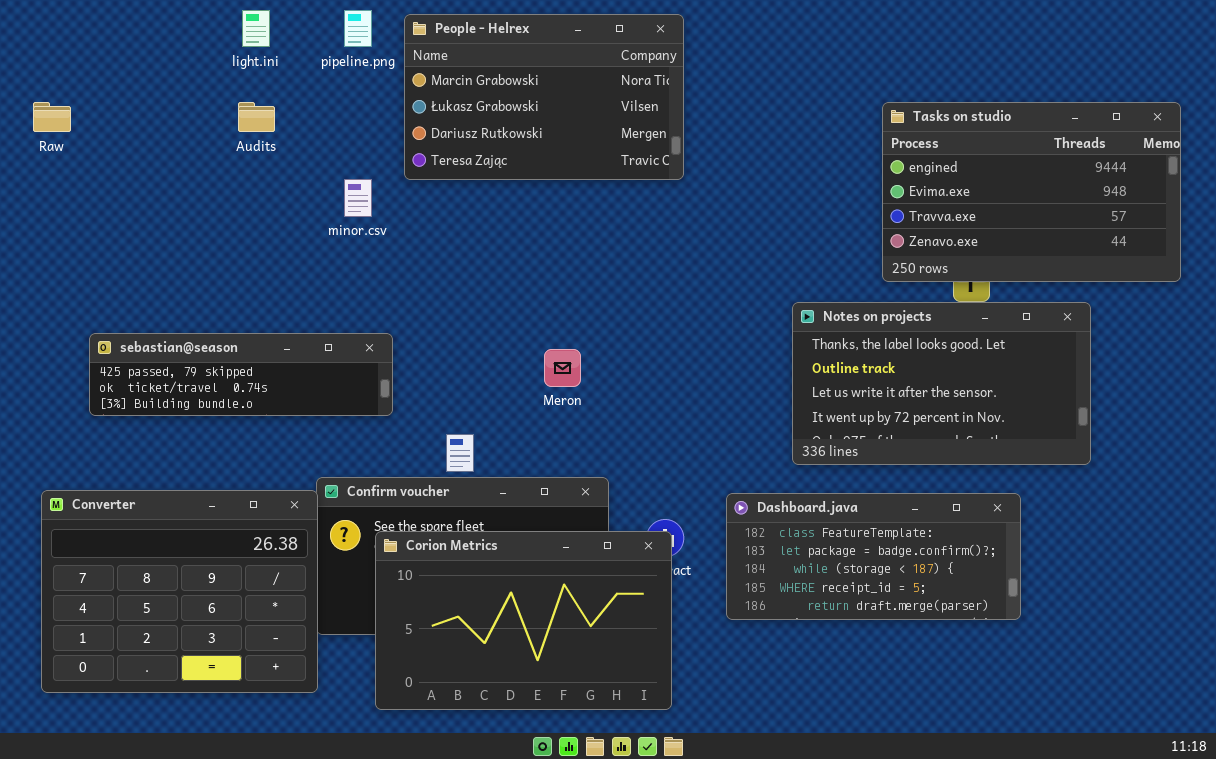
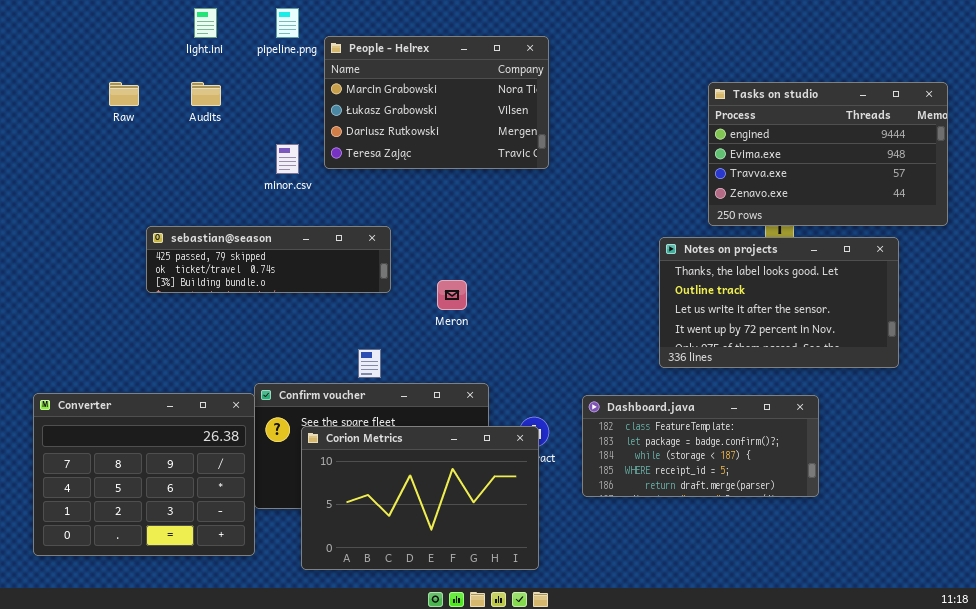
People - Helrex: [404,14,684,180] -> [324,36,549,169], moved
Raw: [33,102,71,132] -> [109,82,139,106], moved
Notes on projects: [792,302,1091,465] -> [659,237,899,368], moved
sebastian@season: [89,333,393,416] -> [146,226,391,293], moved

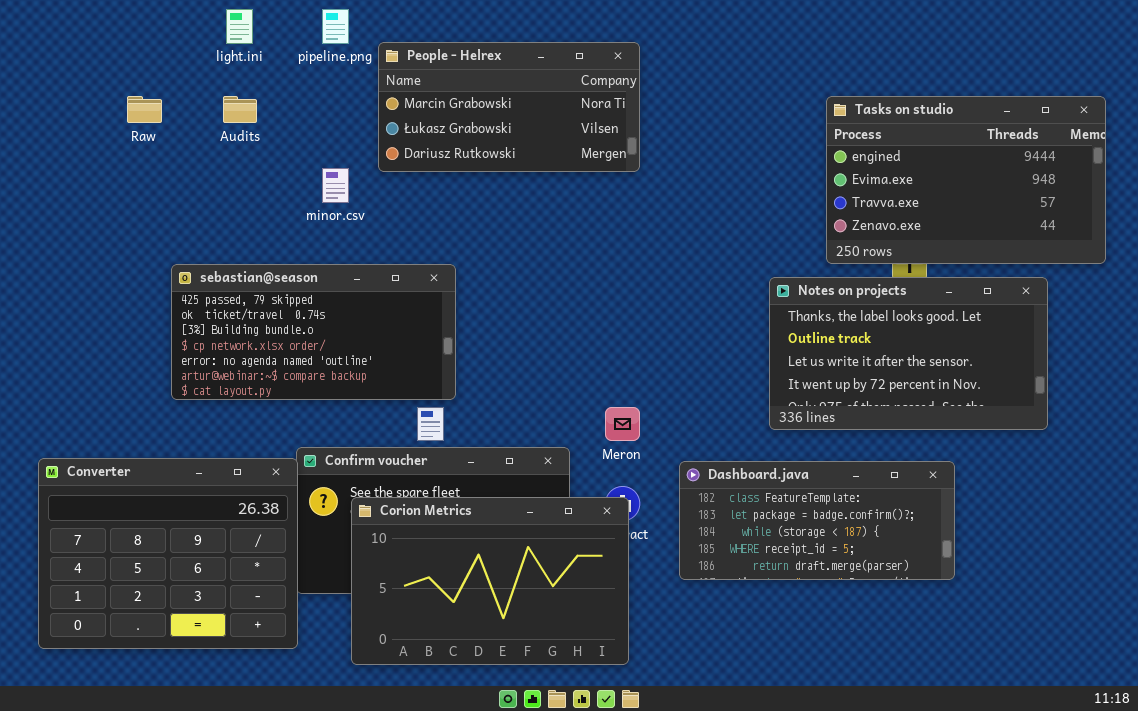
People - Helrex: [324,36,549,169] -> [378,42,640,172], resized
sebastian@season: [146,226,391,293] -> [171,264,456,400], resized
Meron: [437,280,467,310] -> [605,407,640,441], moved

